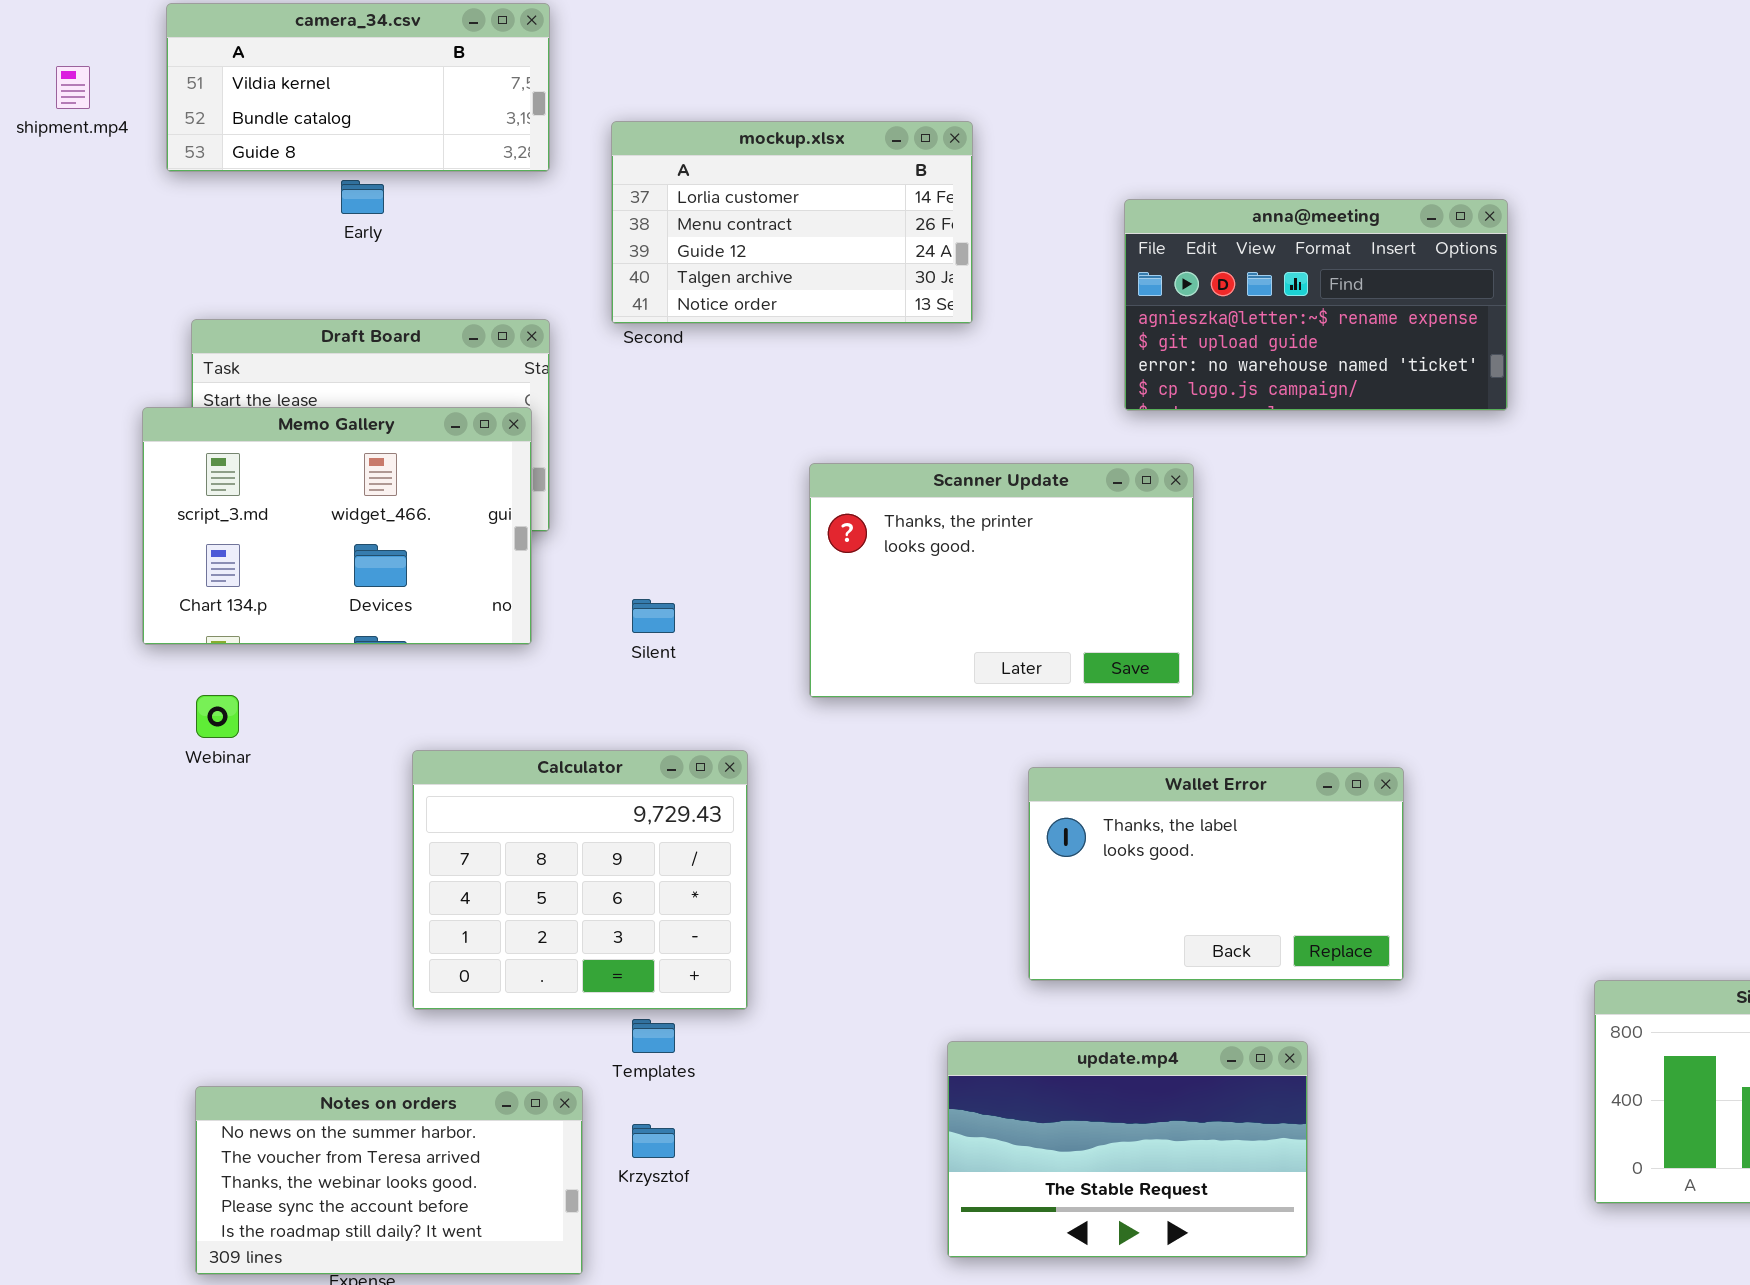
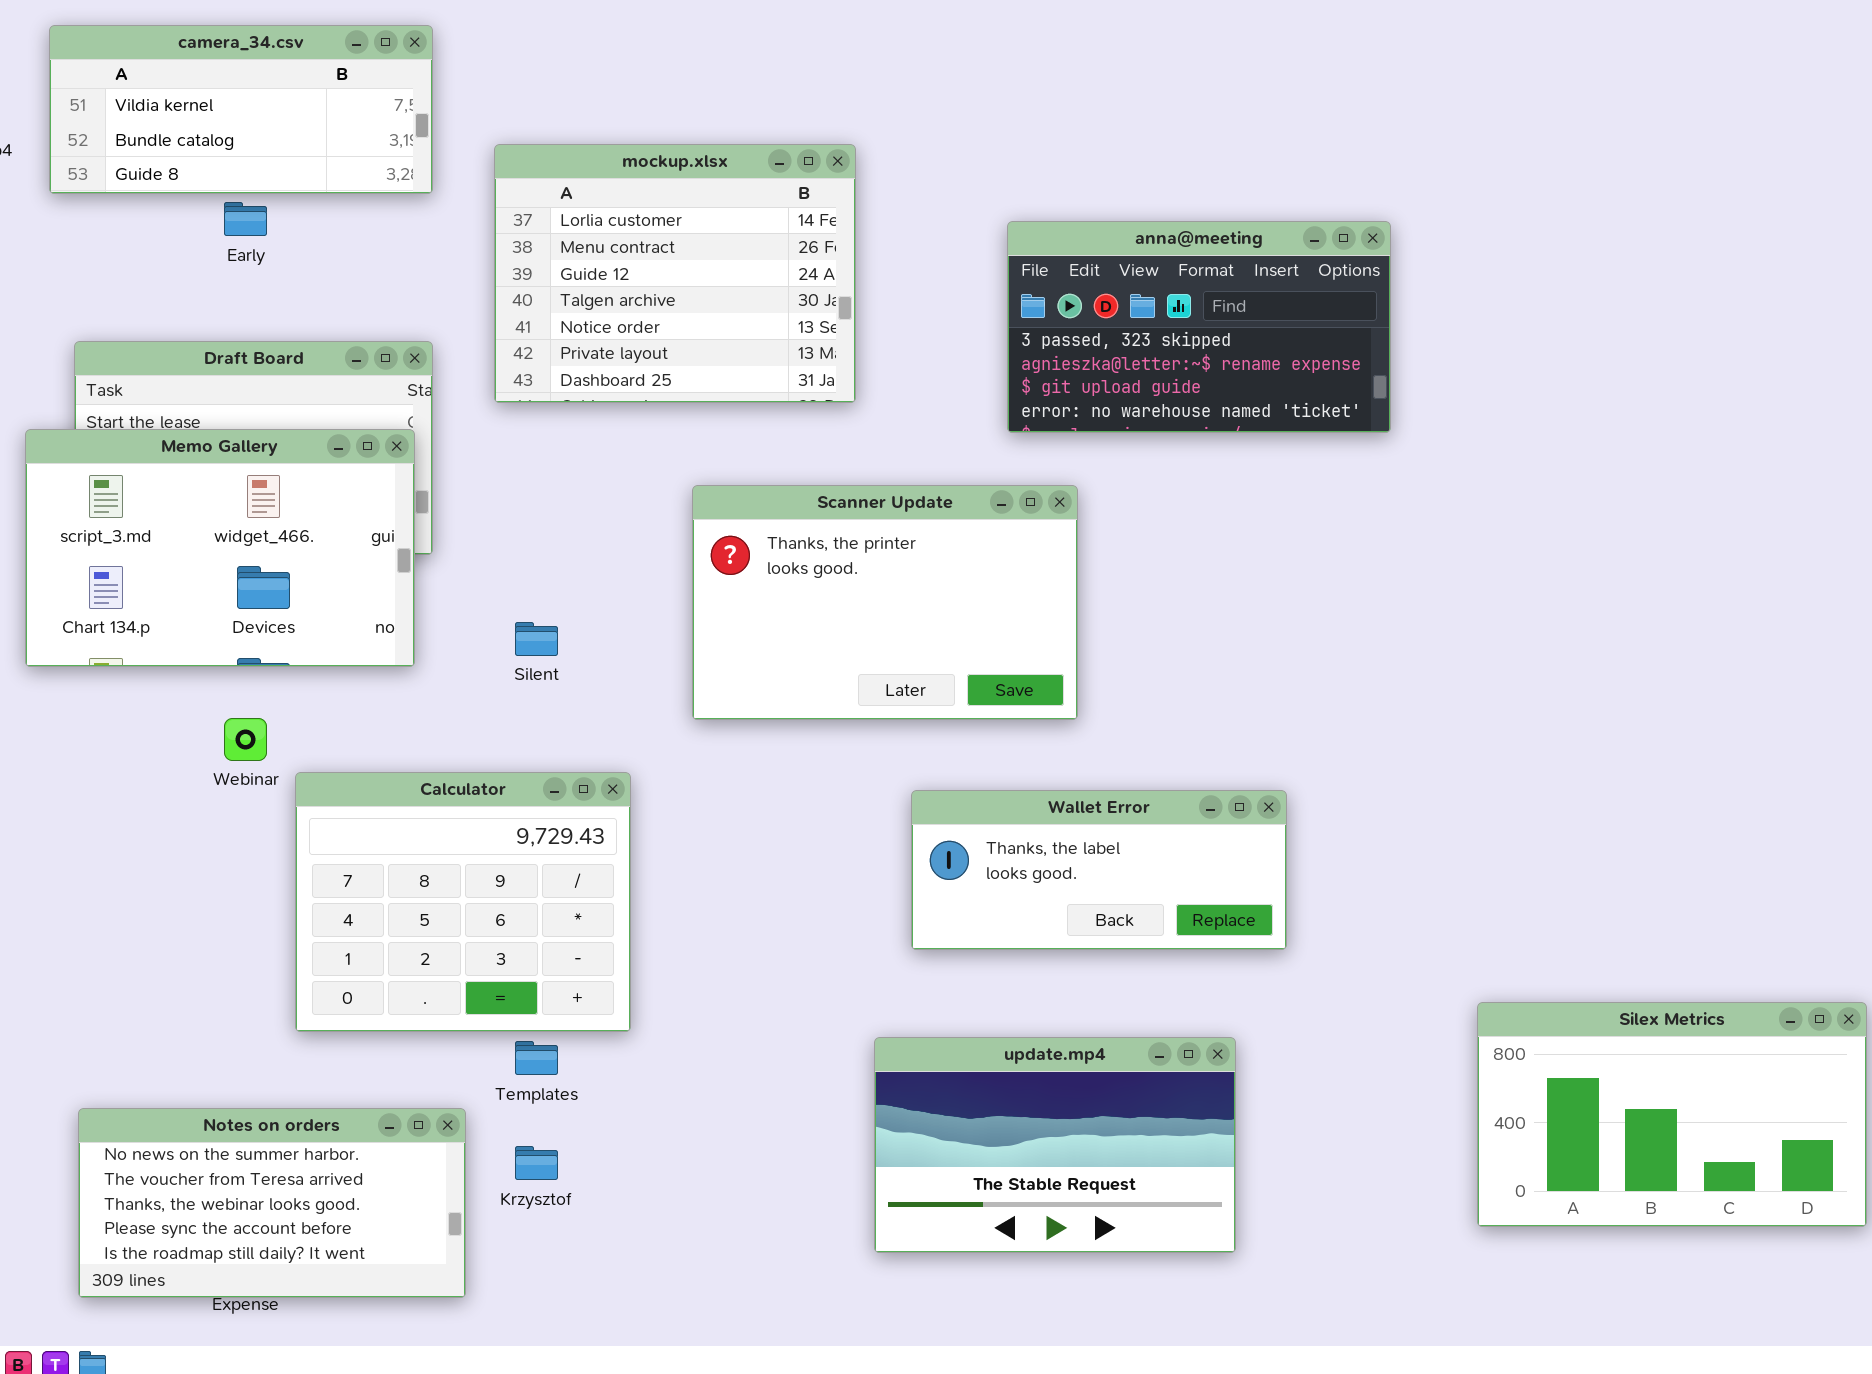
mockup.xlsx: [611,121,973,324] -> [494,144,856,403], resized
anna@meeting: [1124,199,1508,411] -> [1007,221,1391,433], scrolled up 1 row
Webinar: [196,695,239,738] -> [224,718,267,761], moved
Wallet Error: [1028,767,1404,981] -> [911,790,1287,950], resized
update.mp4: [947,1041,1308,1258] -> [874,1037,1236,1253], moved

